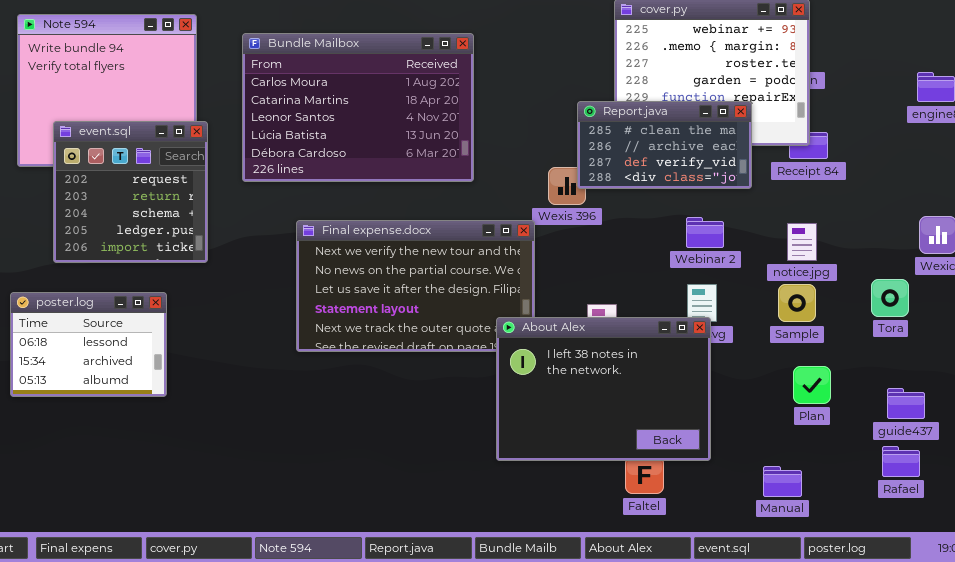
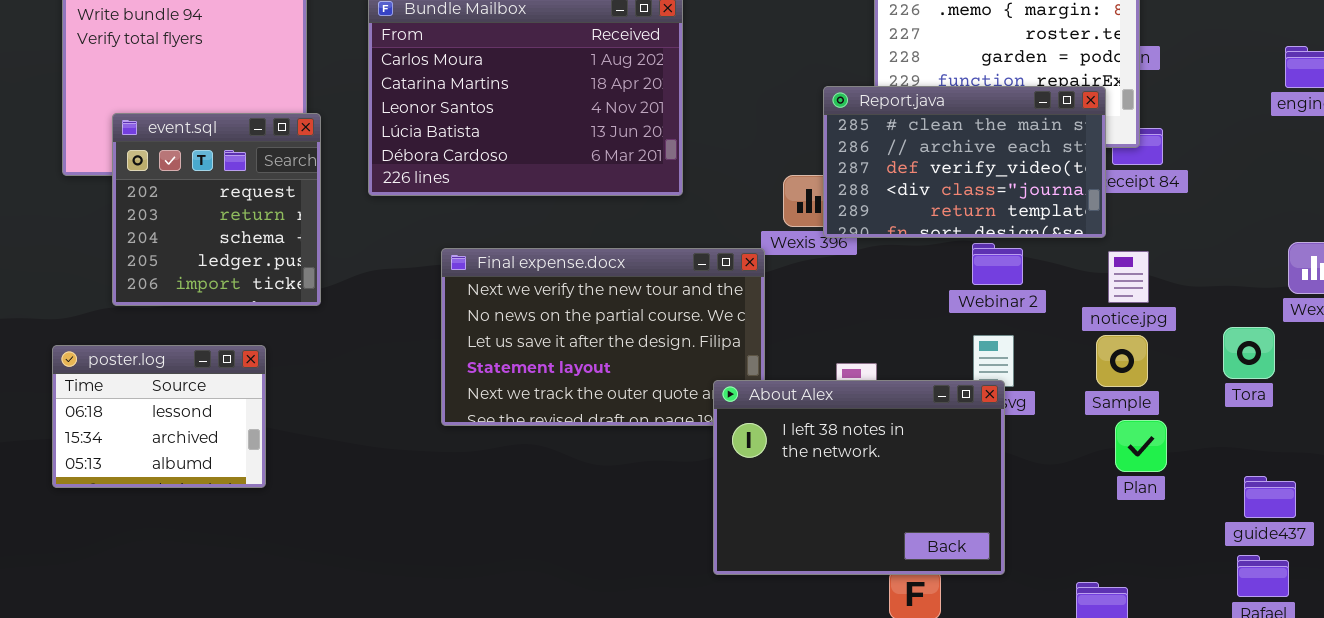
Report.java: [577,101,752,189] -> [823,86,1106,238], resized
Plan: [793,366,831,404] -> [1115,420,1167,472], moved

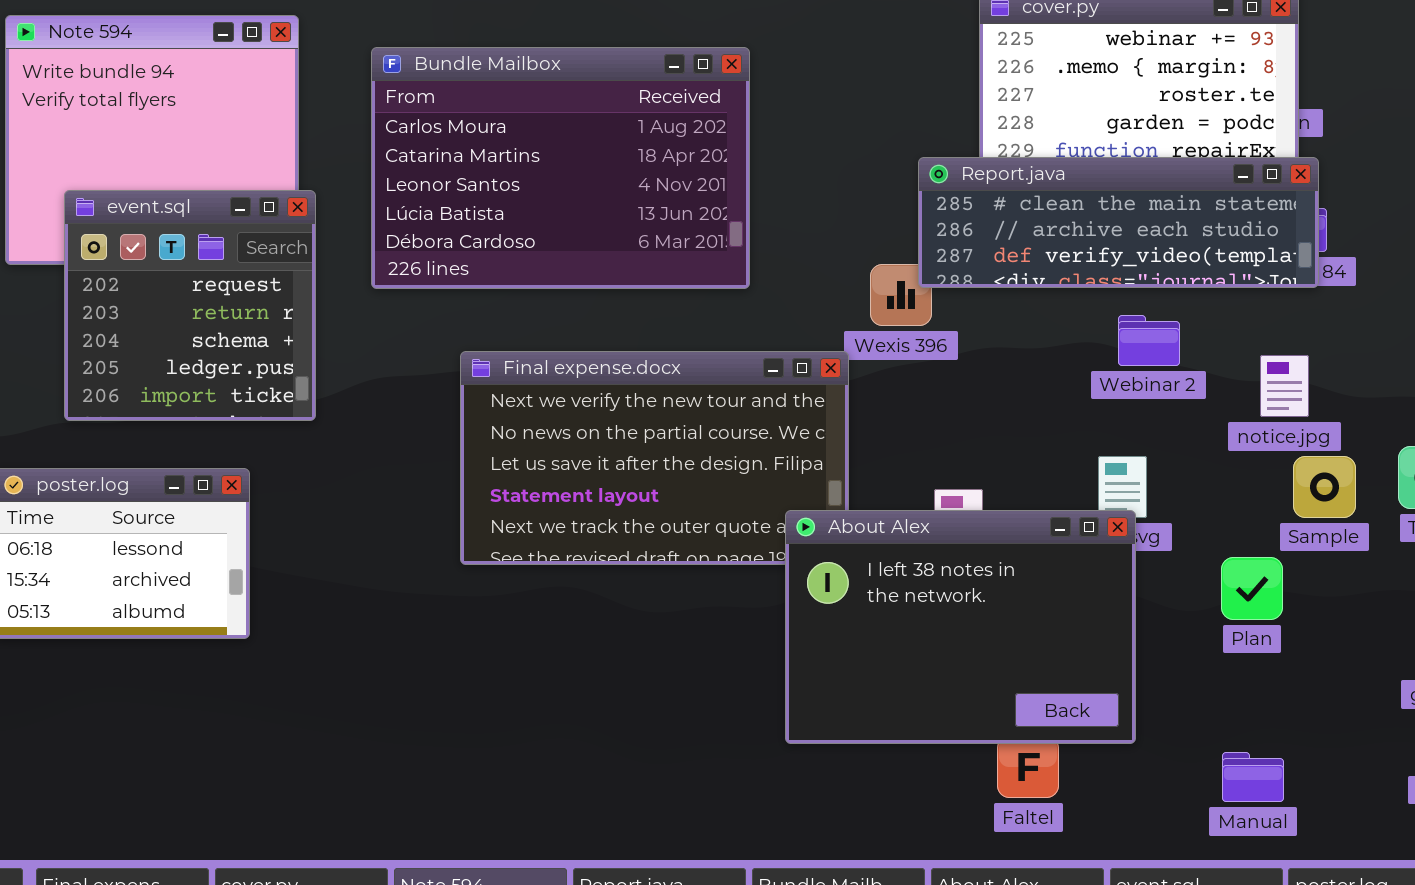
Report.java: [823,86,1106,238] -> [918,157,1319,288], resized
Webinar 2: [972,243,1023,285] -> [1118,315,1180,366], moved
Sample: [1096,335,1148,387] -> [1293,456,1356,518], moved
Plan: [1115,420,1167,472] -> [1221,557,1283,620], moved

